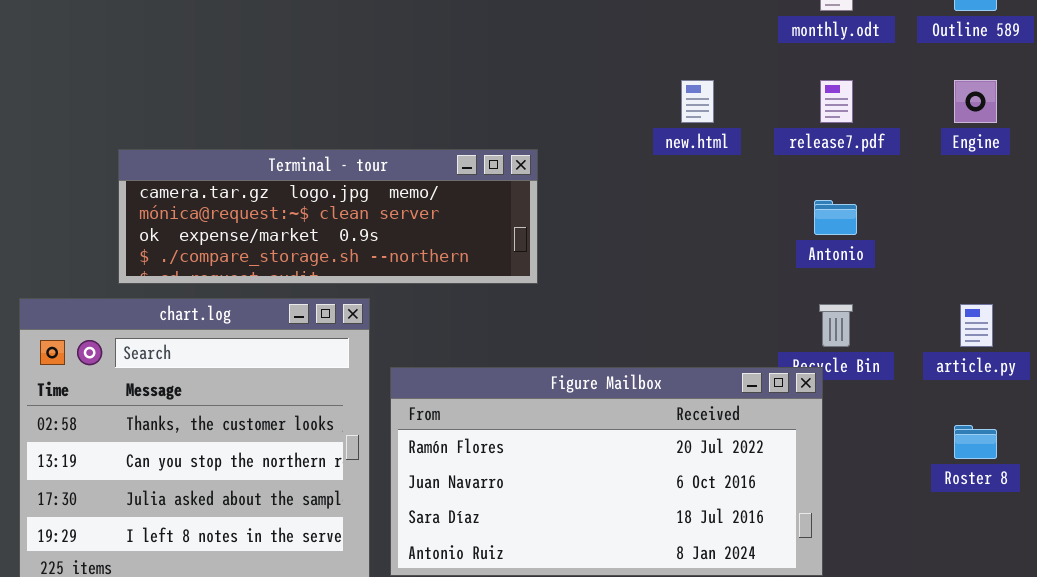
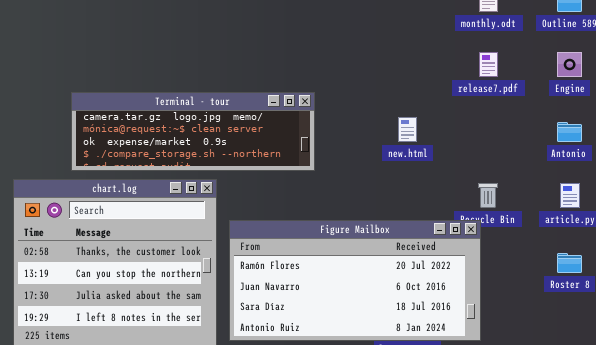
new.html: [681,80,714,123] -> [398,117,417,142], moved
Antonio: [814,200,857,235] -> [557,122,582,142], moved

